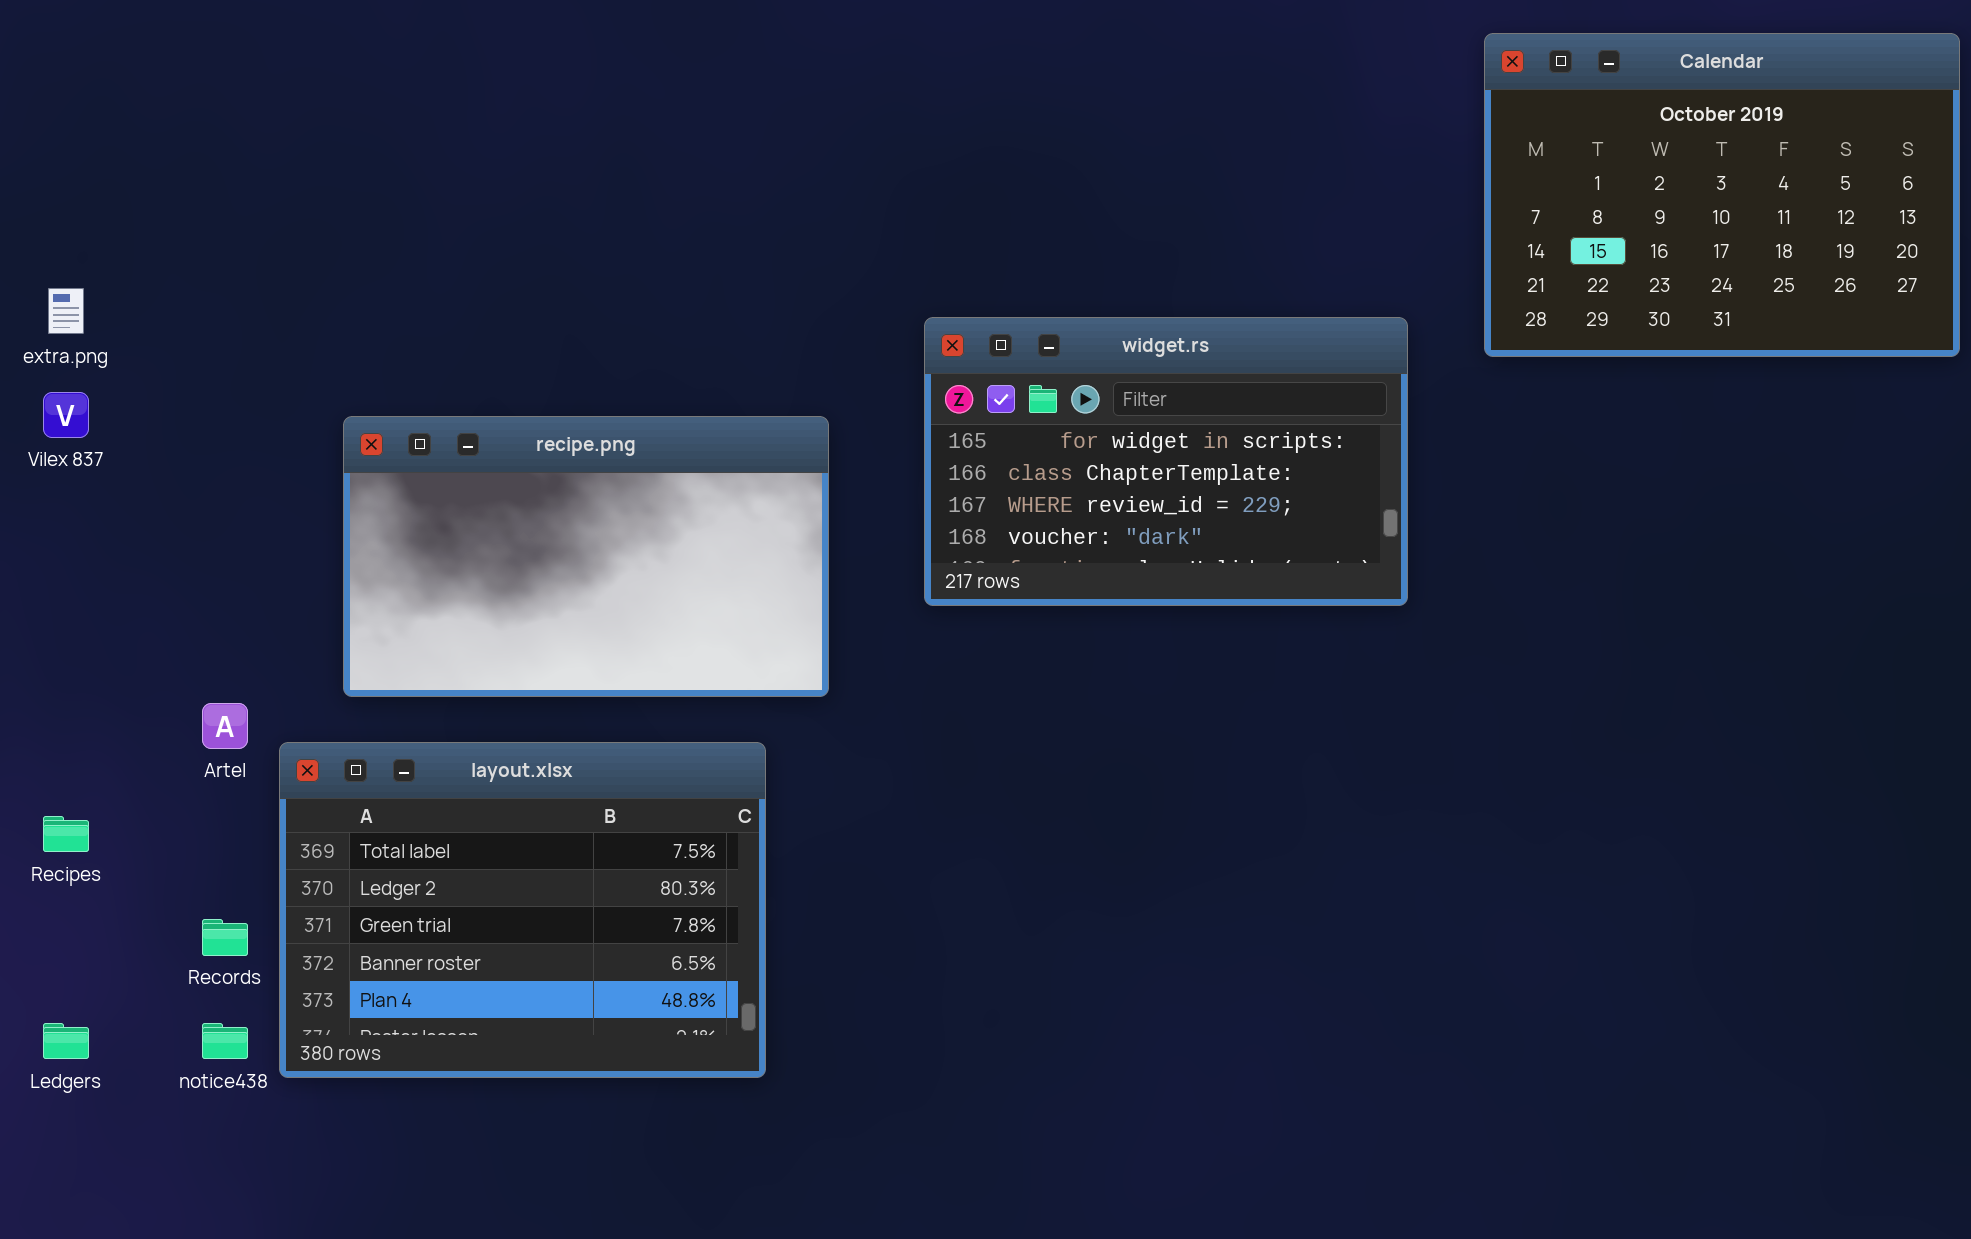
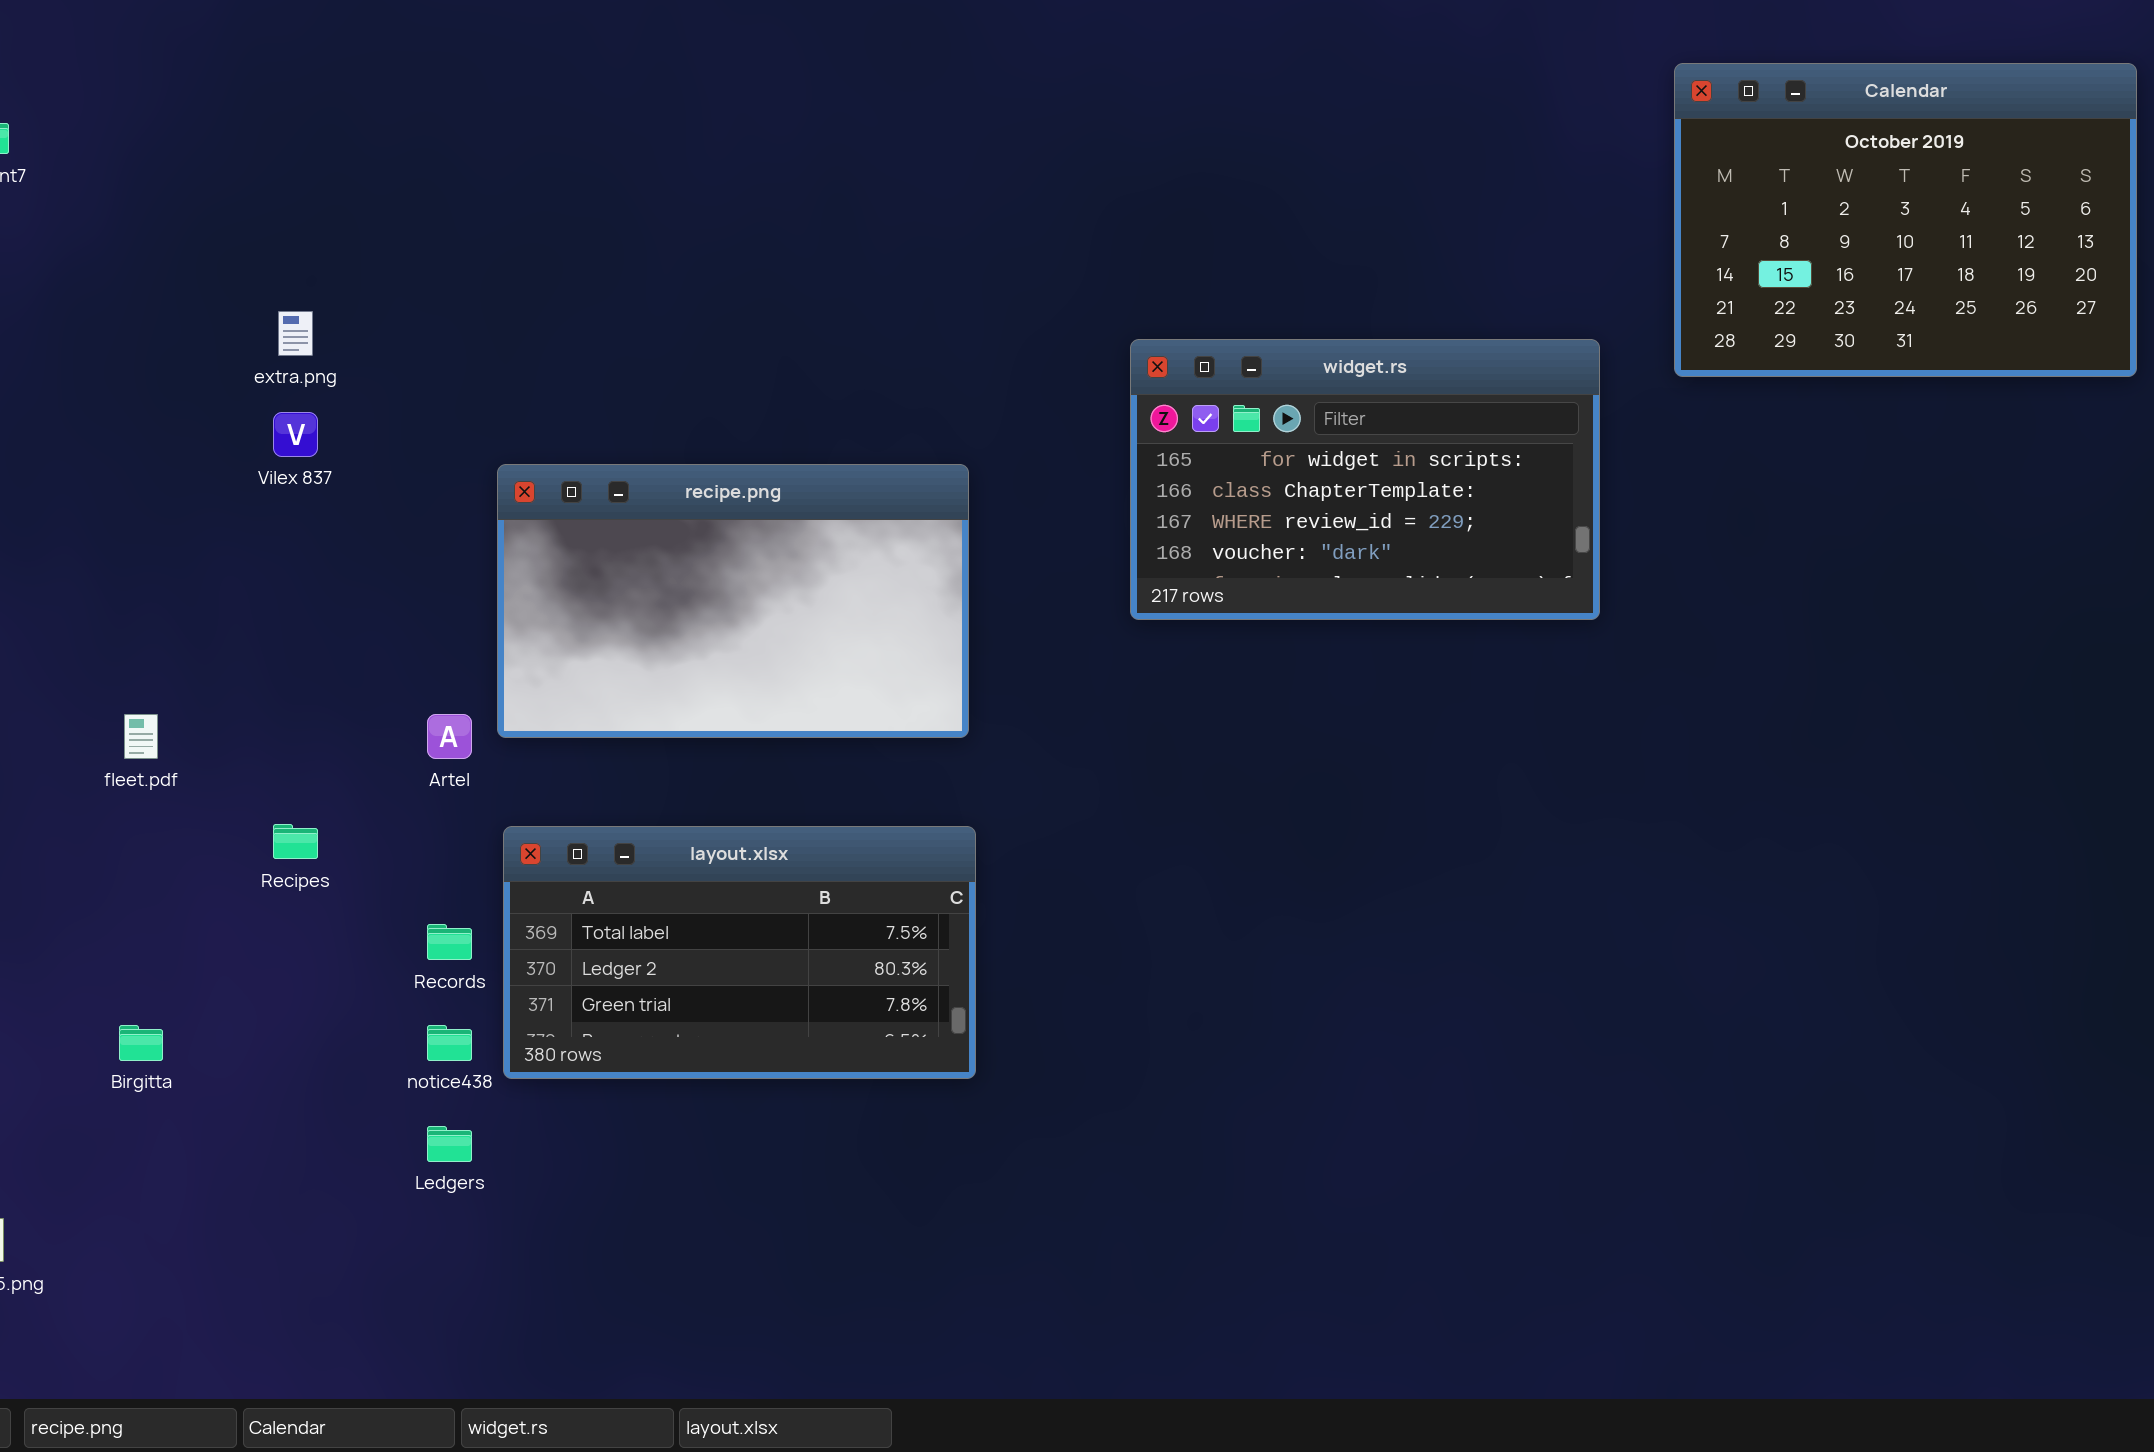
recipe.png: [343,416,829,697] -> [497,464,969,738], moved
layout.xlsx: [279,742,766,1078] -> [503,826,976,1079], resized
Ledgers: [43,1023,89,1059] -> [427,1126,472,1162], moved

